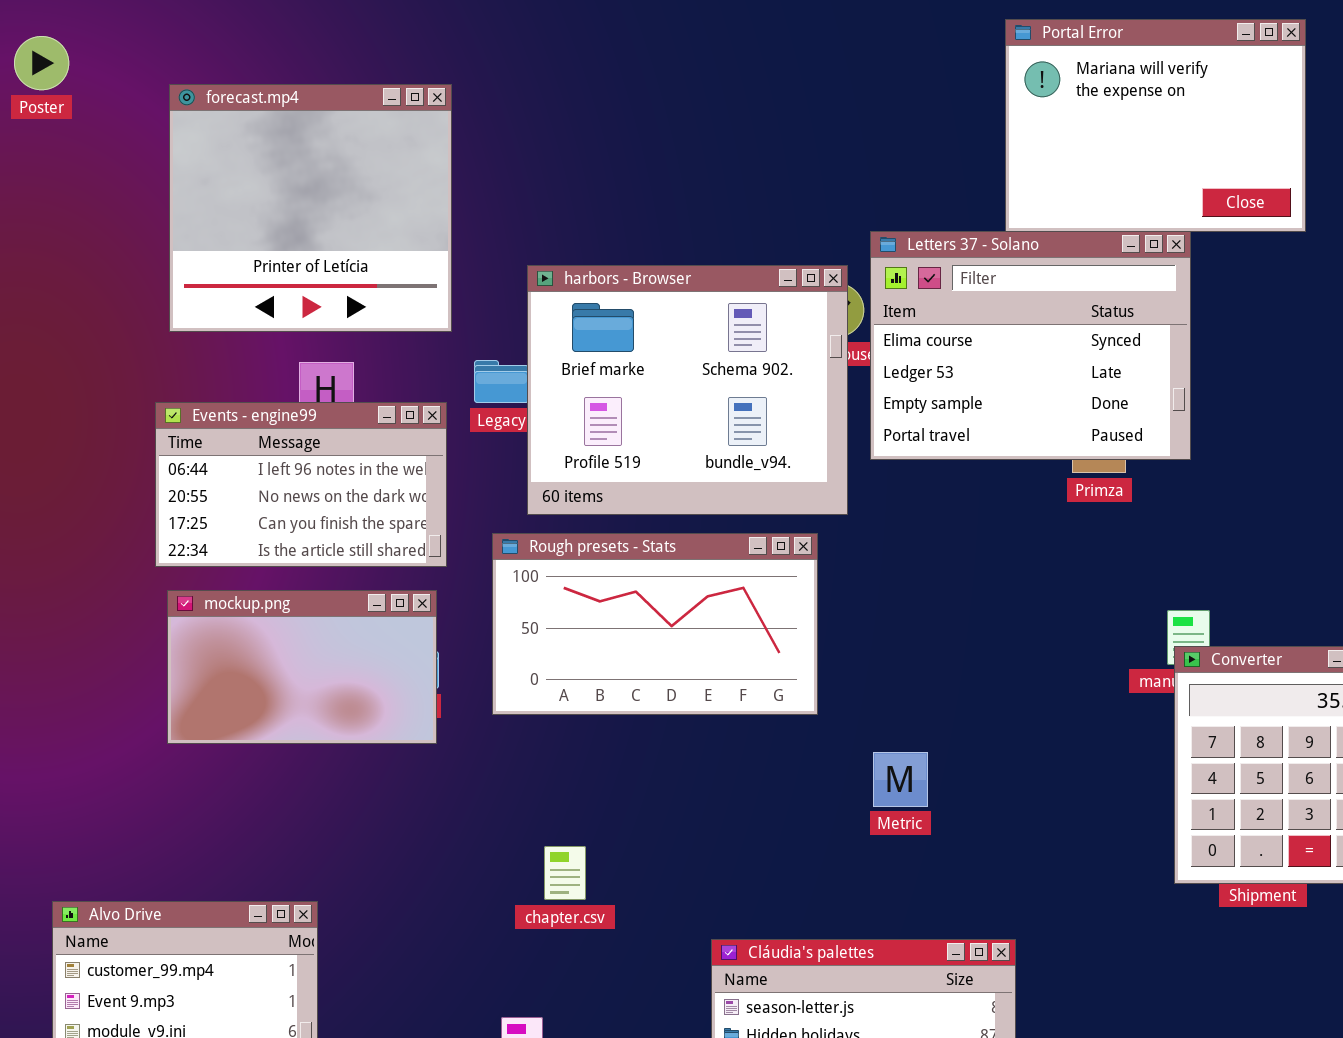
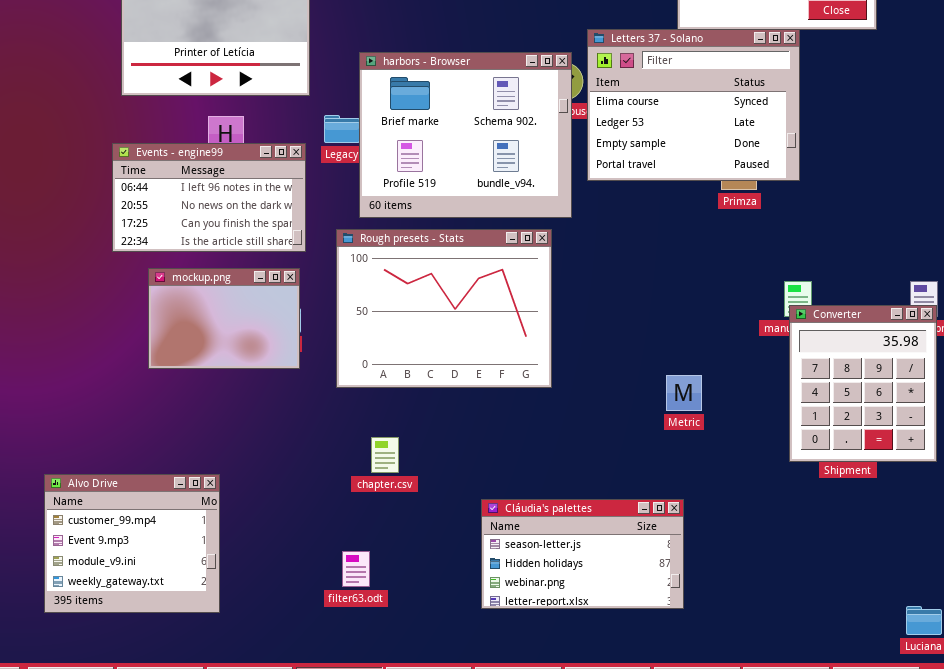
Rough presets - Stats: [492,533,818,715] -> [336,229,552,388], resized
mockup.png: [167,590,437,744] -> [148,268,300,369], resized
Metric: [873,752,928,807] -> [666,375,702,411], moved

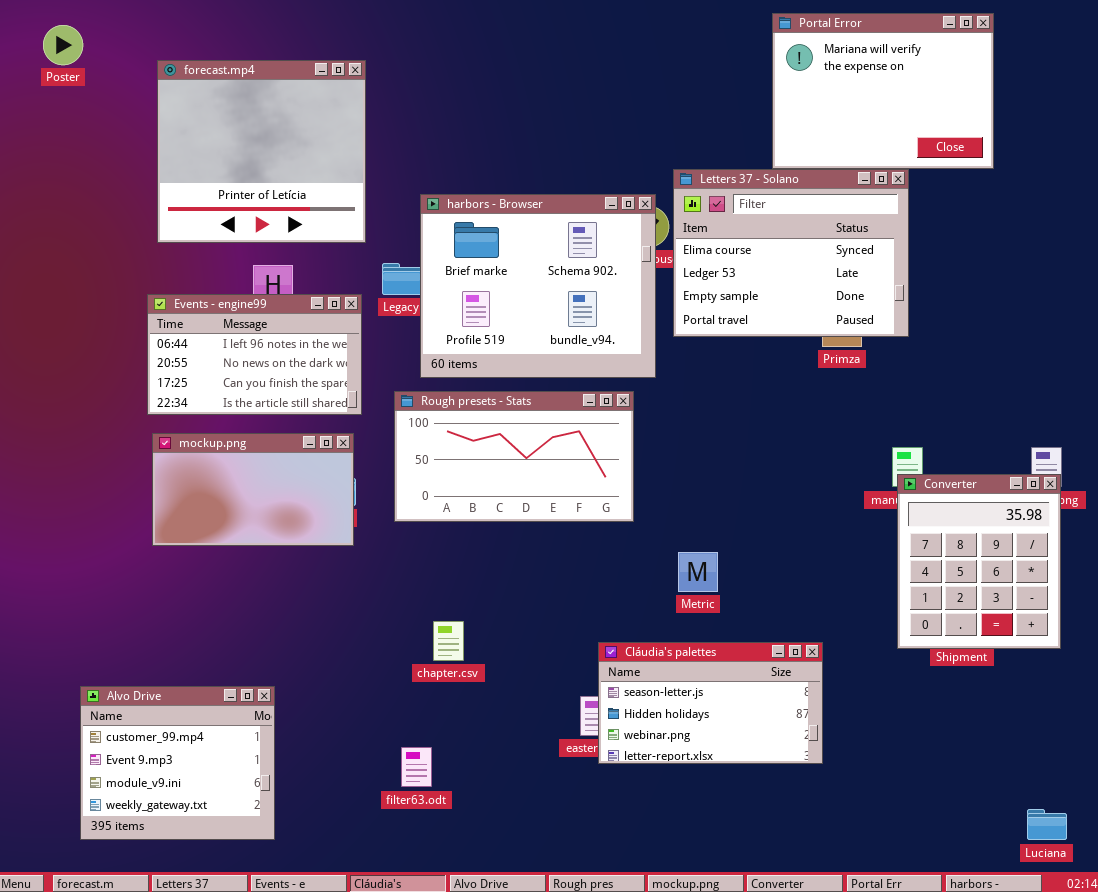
Rough presets - Stats: [336,229,552,388] -> [394,391,634,522], resized
mockup.png: [148,268,300,369] -> [152,433,354,546], resized
Metric: [666,375,702,411] -> [678,552,718,592], moved
Alvo Drive: [44,474,220,613] -> [80,686,275,840], moved
Cláudia's palettes: [481,499,684,609] -> [598,642,823,764], moved

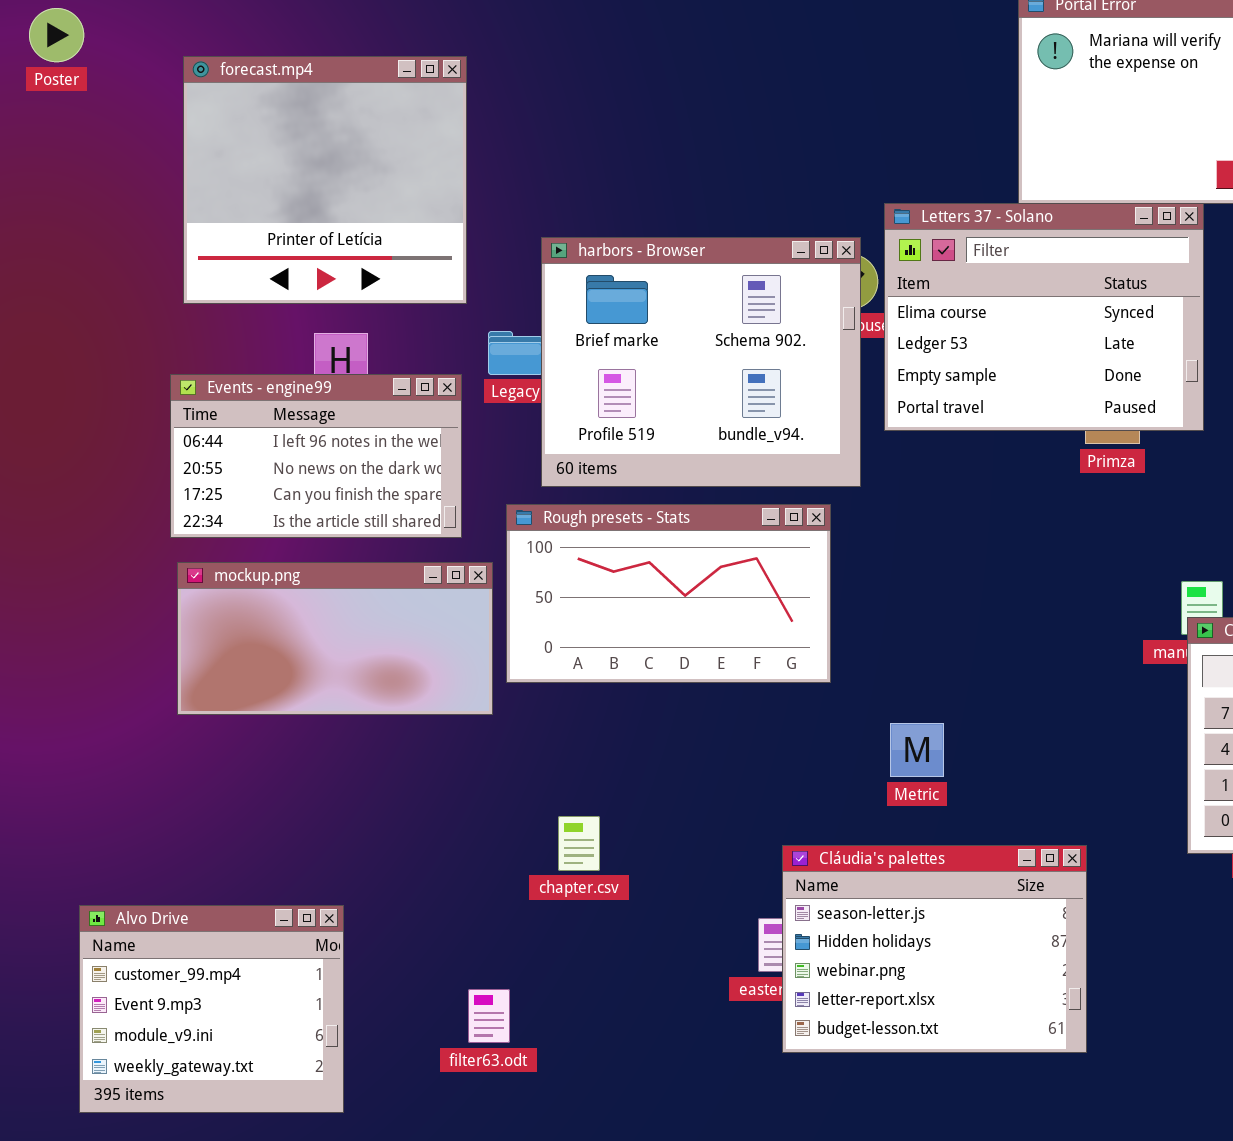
mockup.png: [152,433,354,546] -> [177,562,493,715], resized
Cláudia's palettes: [598,642,823,764] -> [782,845,1087,1053], resized
filter63.odt: [401,747,432,787] -> [468,989,510,1043], moved

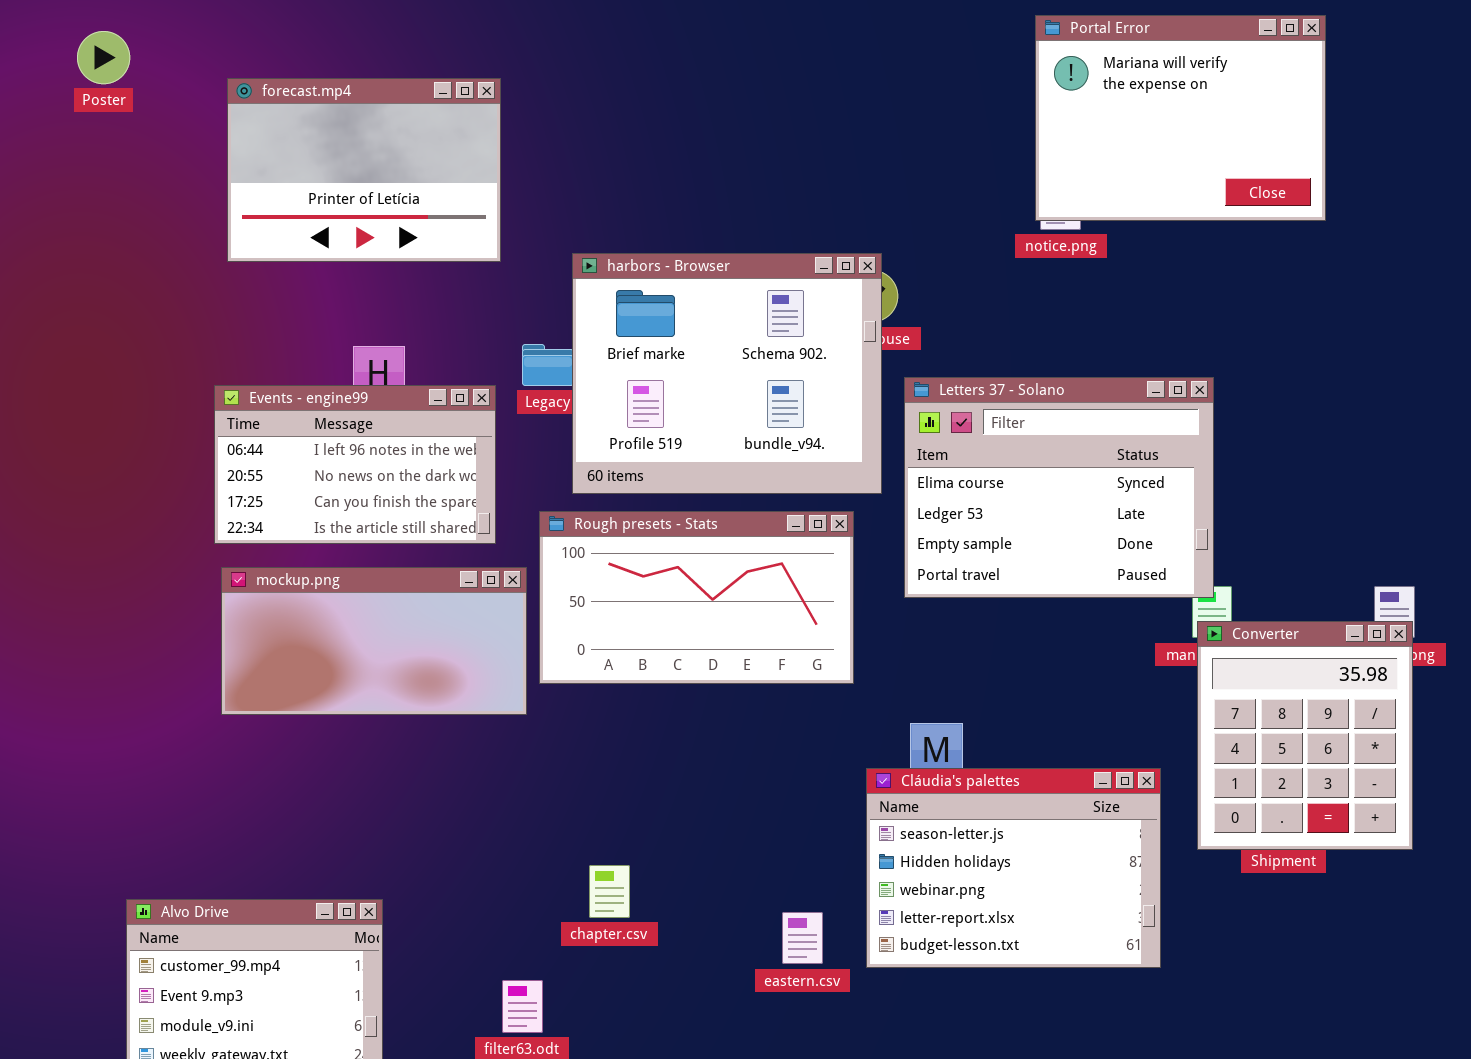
forecast.mp4: [183,56,467,304] -> [227,78,501,262], resized
Letters 37 - Solano: [884,203,1204,431] -> [904,377,1214,598], moved
chapter.csv: [558,816,600,871] -> [589,865,630,918], moved
Cláudia's palettes: [782,845,1087,1053] -> [866,768,1161,968], moved

